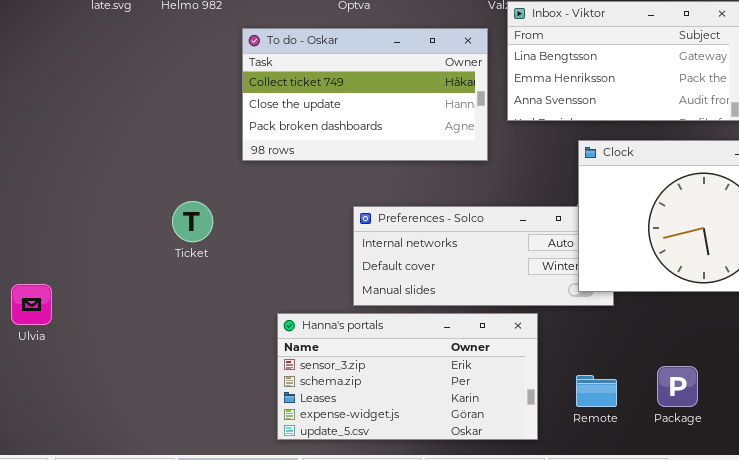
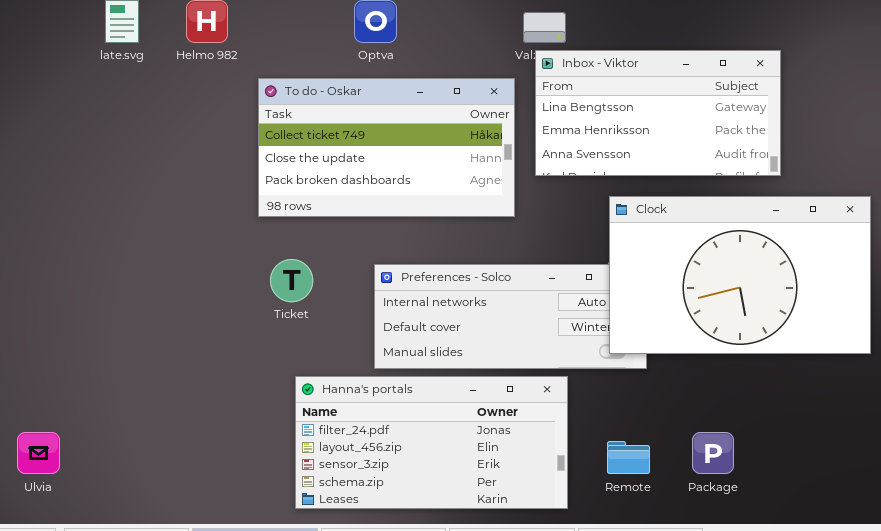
Ticket: [172,201,213,242] -> [270,259,313,302], moved
Ulvia: [11,284,52,325] -> [17,432,60,474], moved
Hanna's portals: [277,313,538,440] -> [295,376,568,509], scrolled up 2 rows

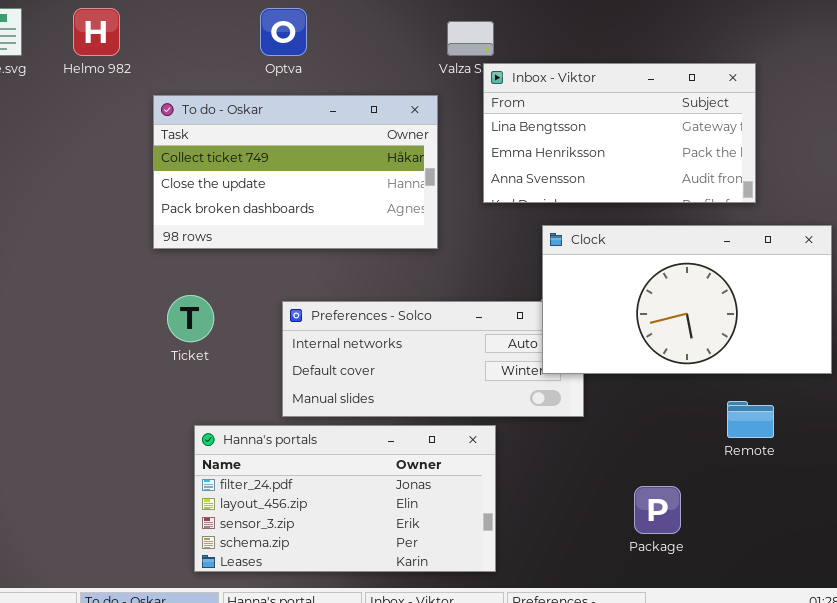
Inbox - Viktor: [535,50,781,176] -> [483,63,756,203], moved
Clock: [609,196,871,354] -> [542,225,832,374], resized
Remote: [607,441,650,474] -> [727,401,774,438], moved

